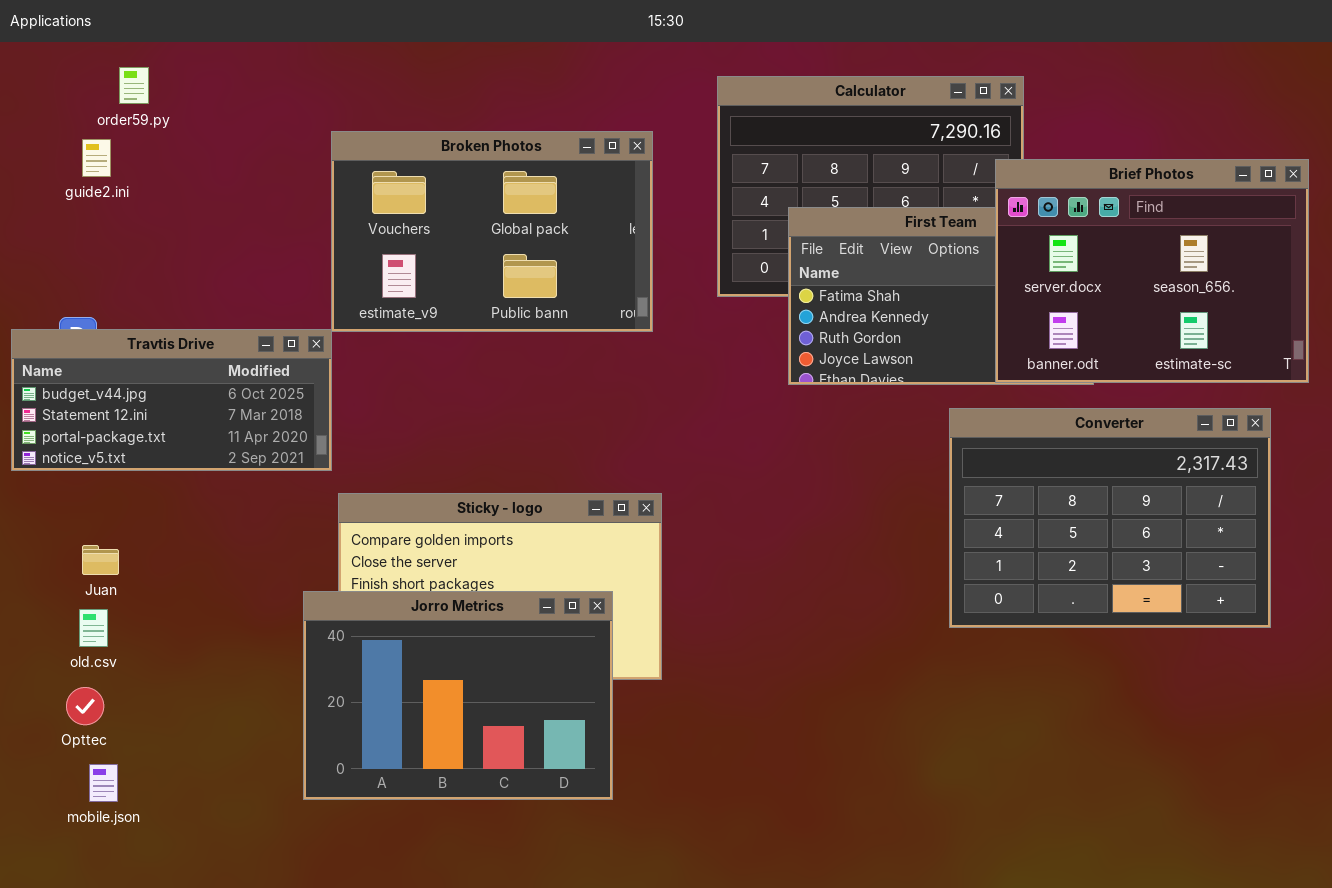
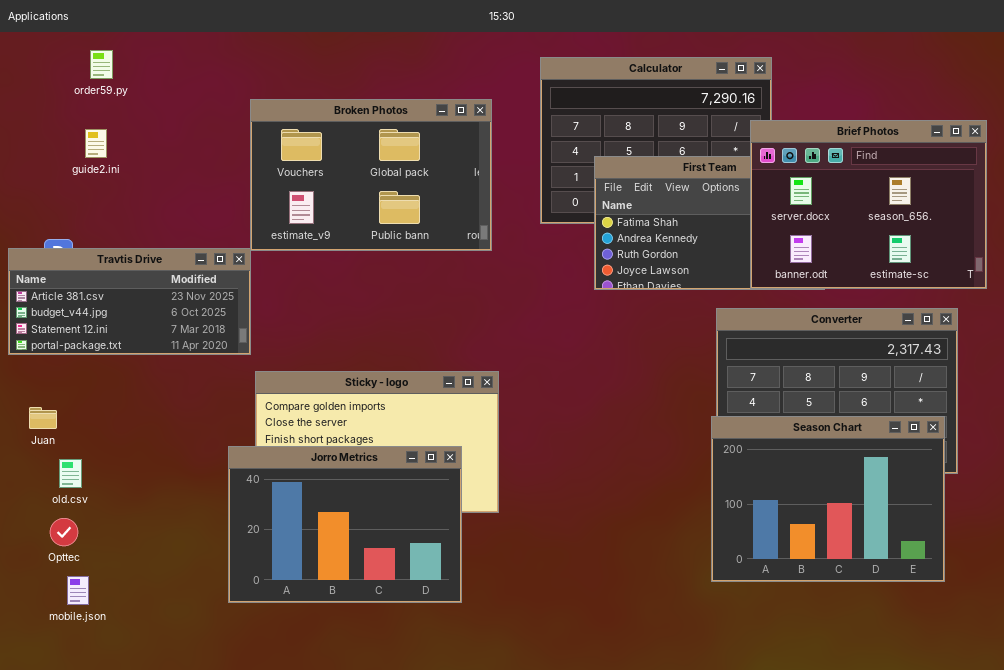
guide2.ini: [82,139,111,177] -> [85,129,107,158], moved
Travtis Drive: [11,329,332,471] -> [8,248,251,355], scrolled up 1 row
Juan: [82,545,119,575] -> [29,407,57,429], moved
Season Chart: none -> [711,416,945,582], opened

